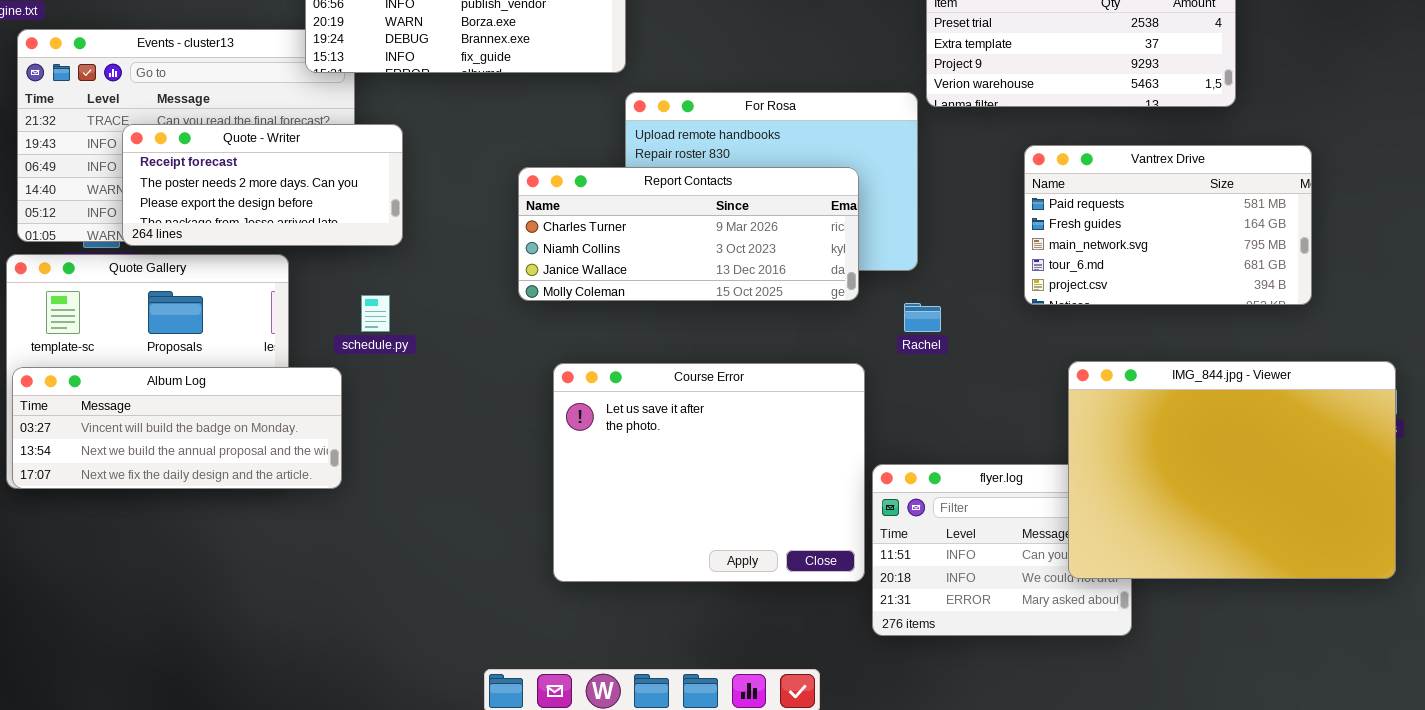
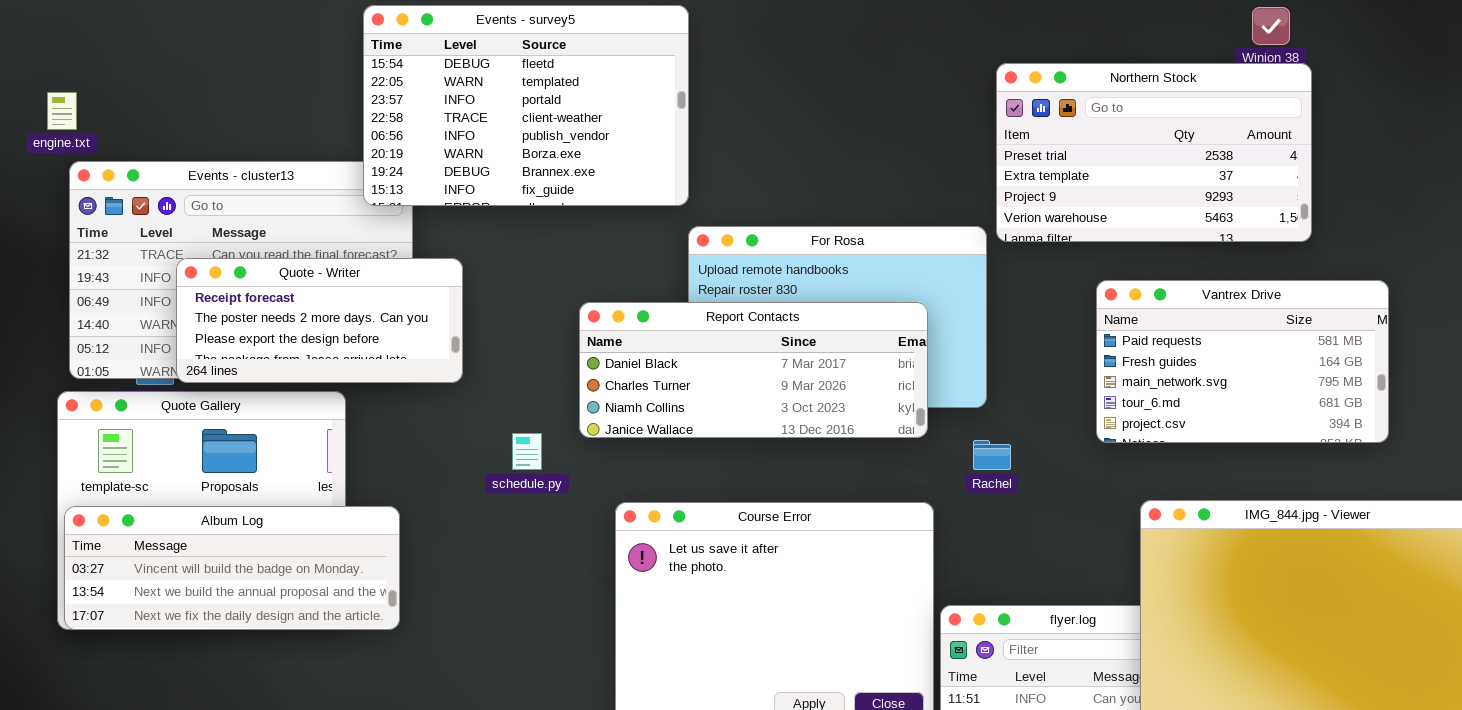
Report Contacts: [518,167,859,301] -> [579,302,928,438], scrolled up 1 row
schedule.py: [361,295,390,332] -> [512,433,542,470], moved

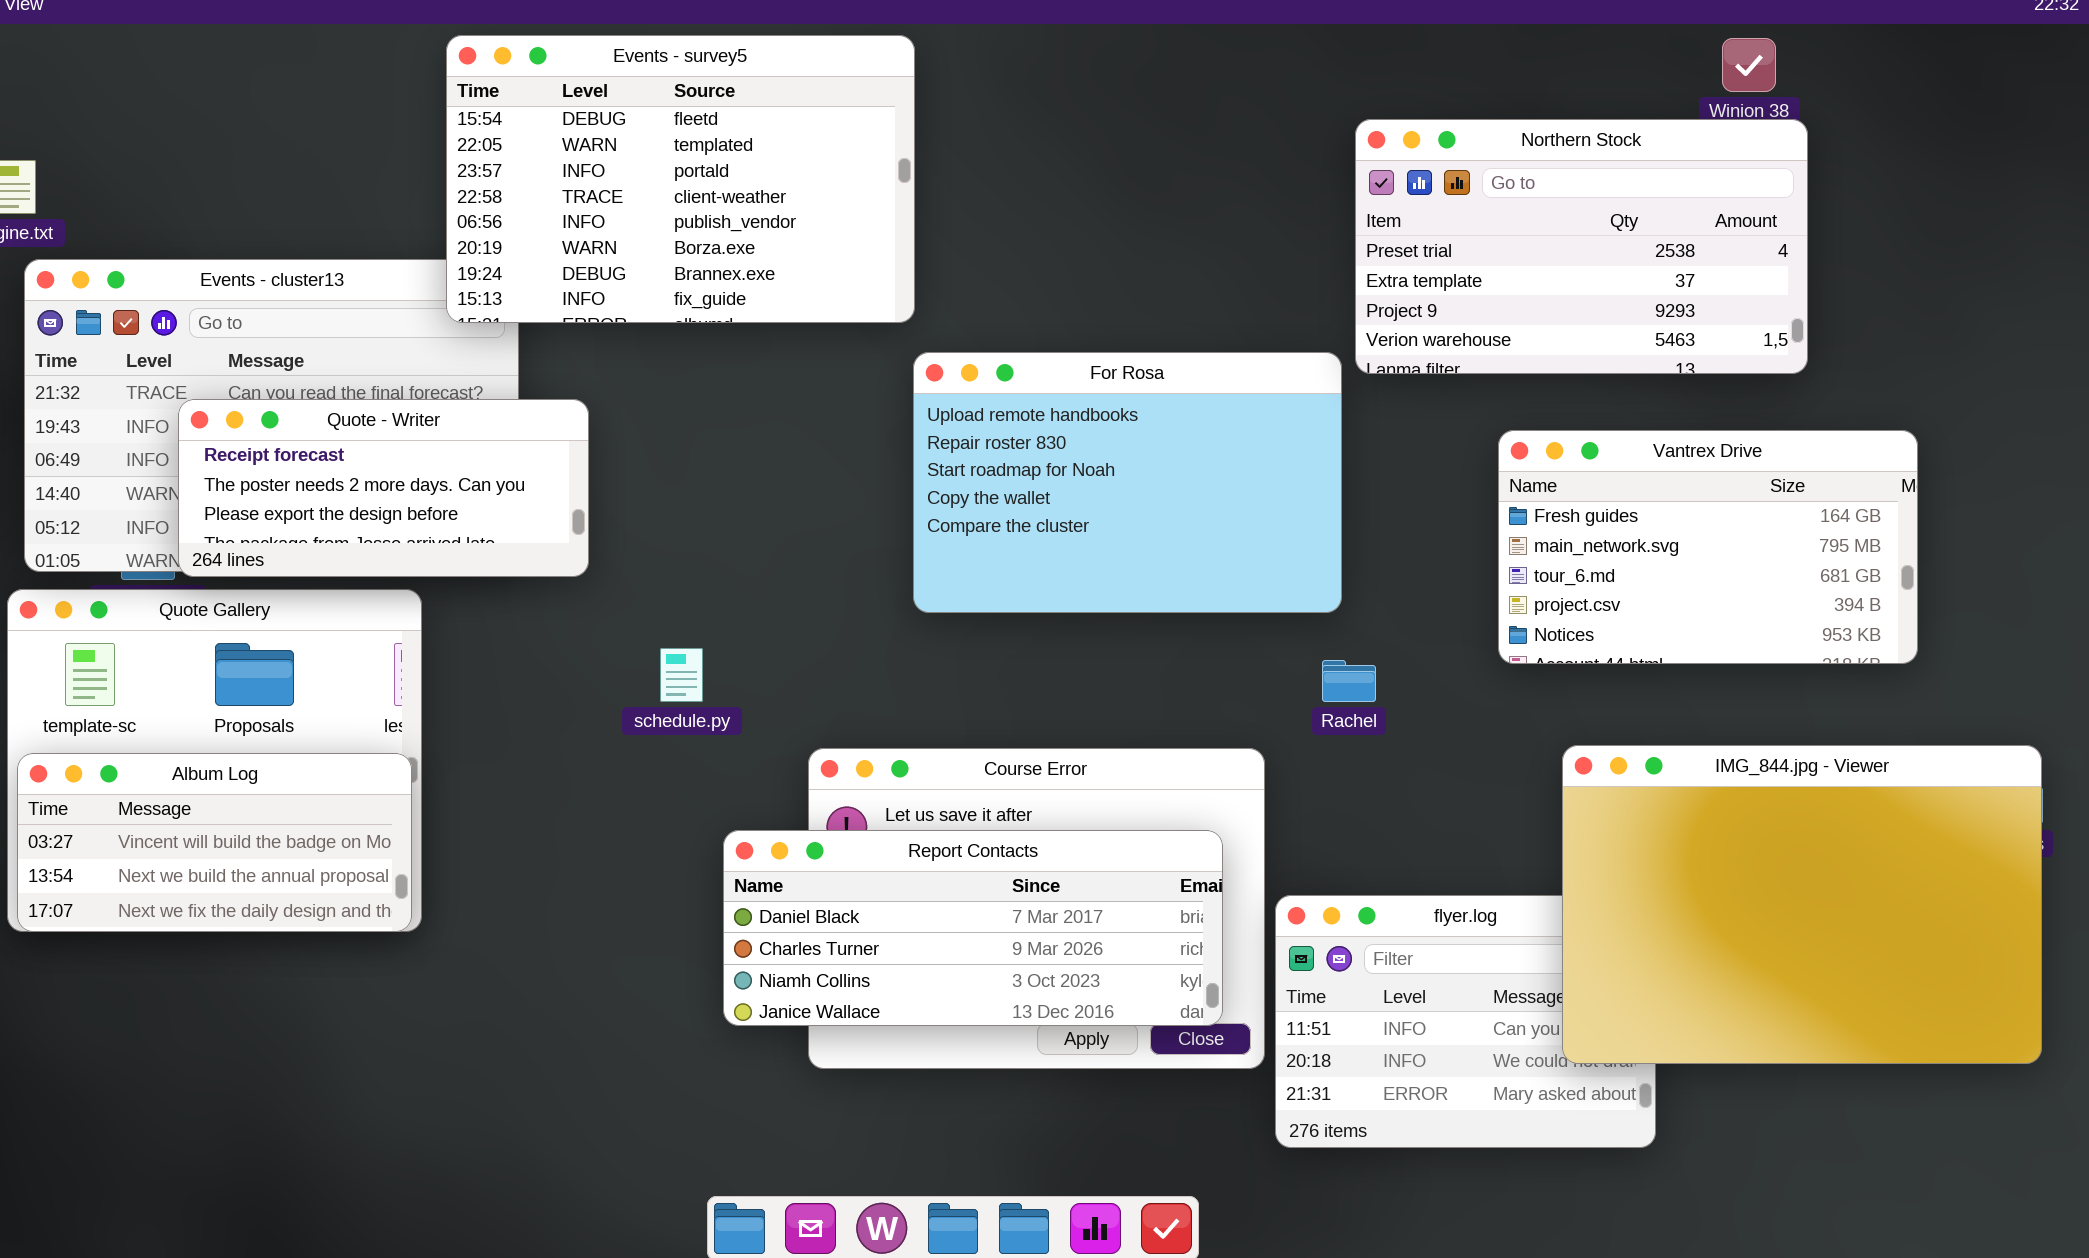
Vantrex Drive: [1096,280,1389,443] -> [1498,430,1918,664], scrolled down 1 row
Report Contacts: [579,302,928,438] -> [723,830,1223,1026], moved
Album Log: [64,506,400,630] -> [17,753,412,932], resized

